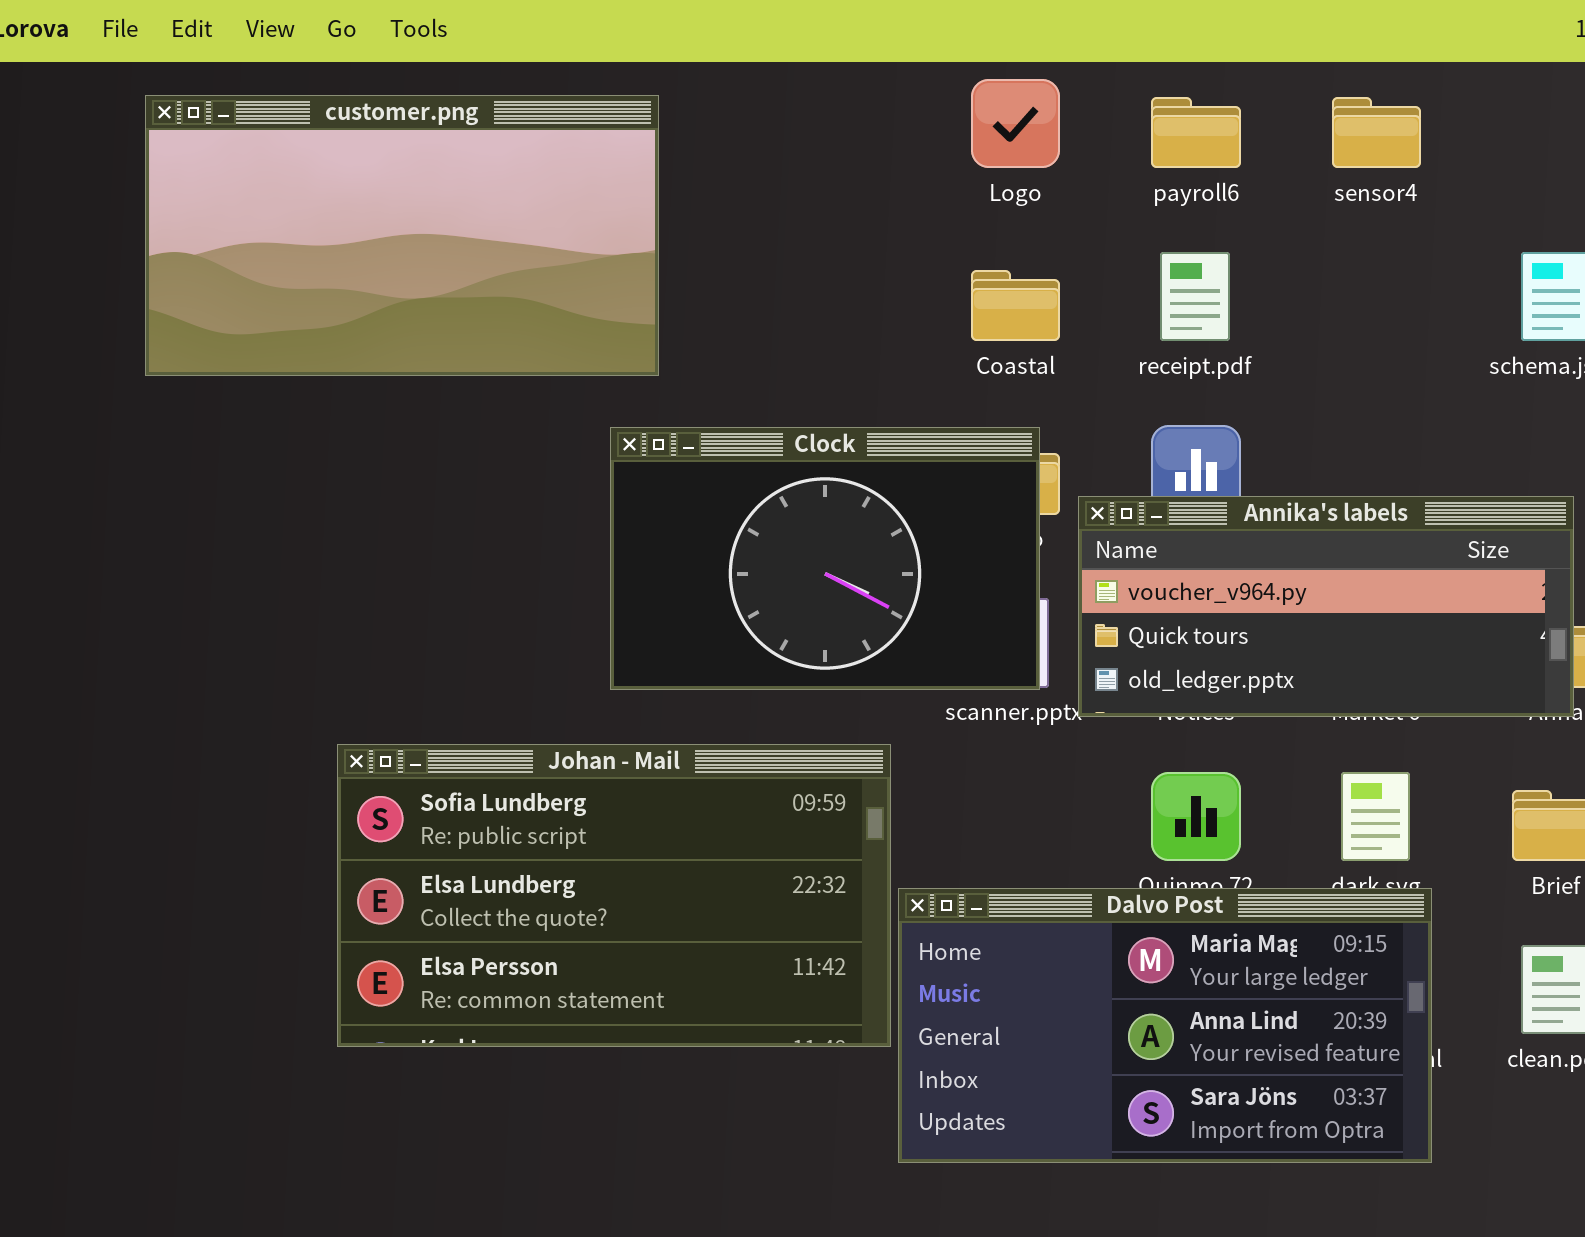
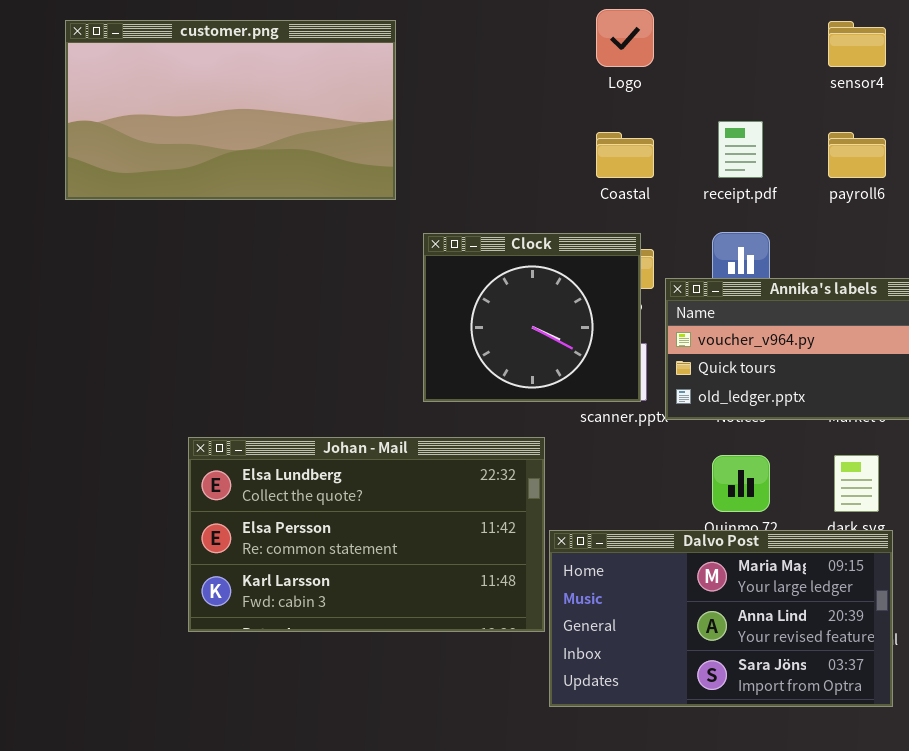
payroll6: [1151,97,1241,168] -> [828,132,886,178], moved
Clock: [610,427,1040,690] -> [423,233,641,402], resized
Johan - Mail: [337,744,891,1047] -> [188,437,545,632], scrolled down 1 row

